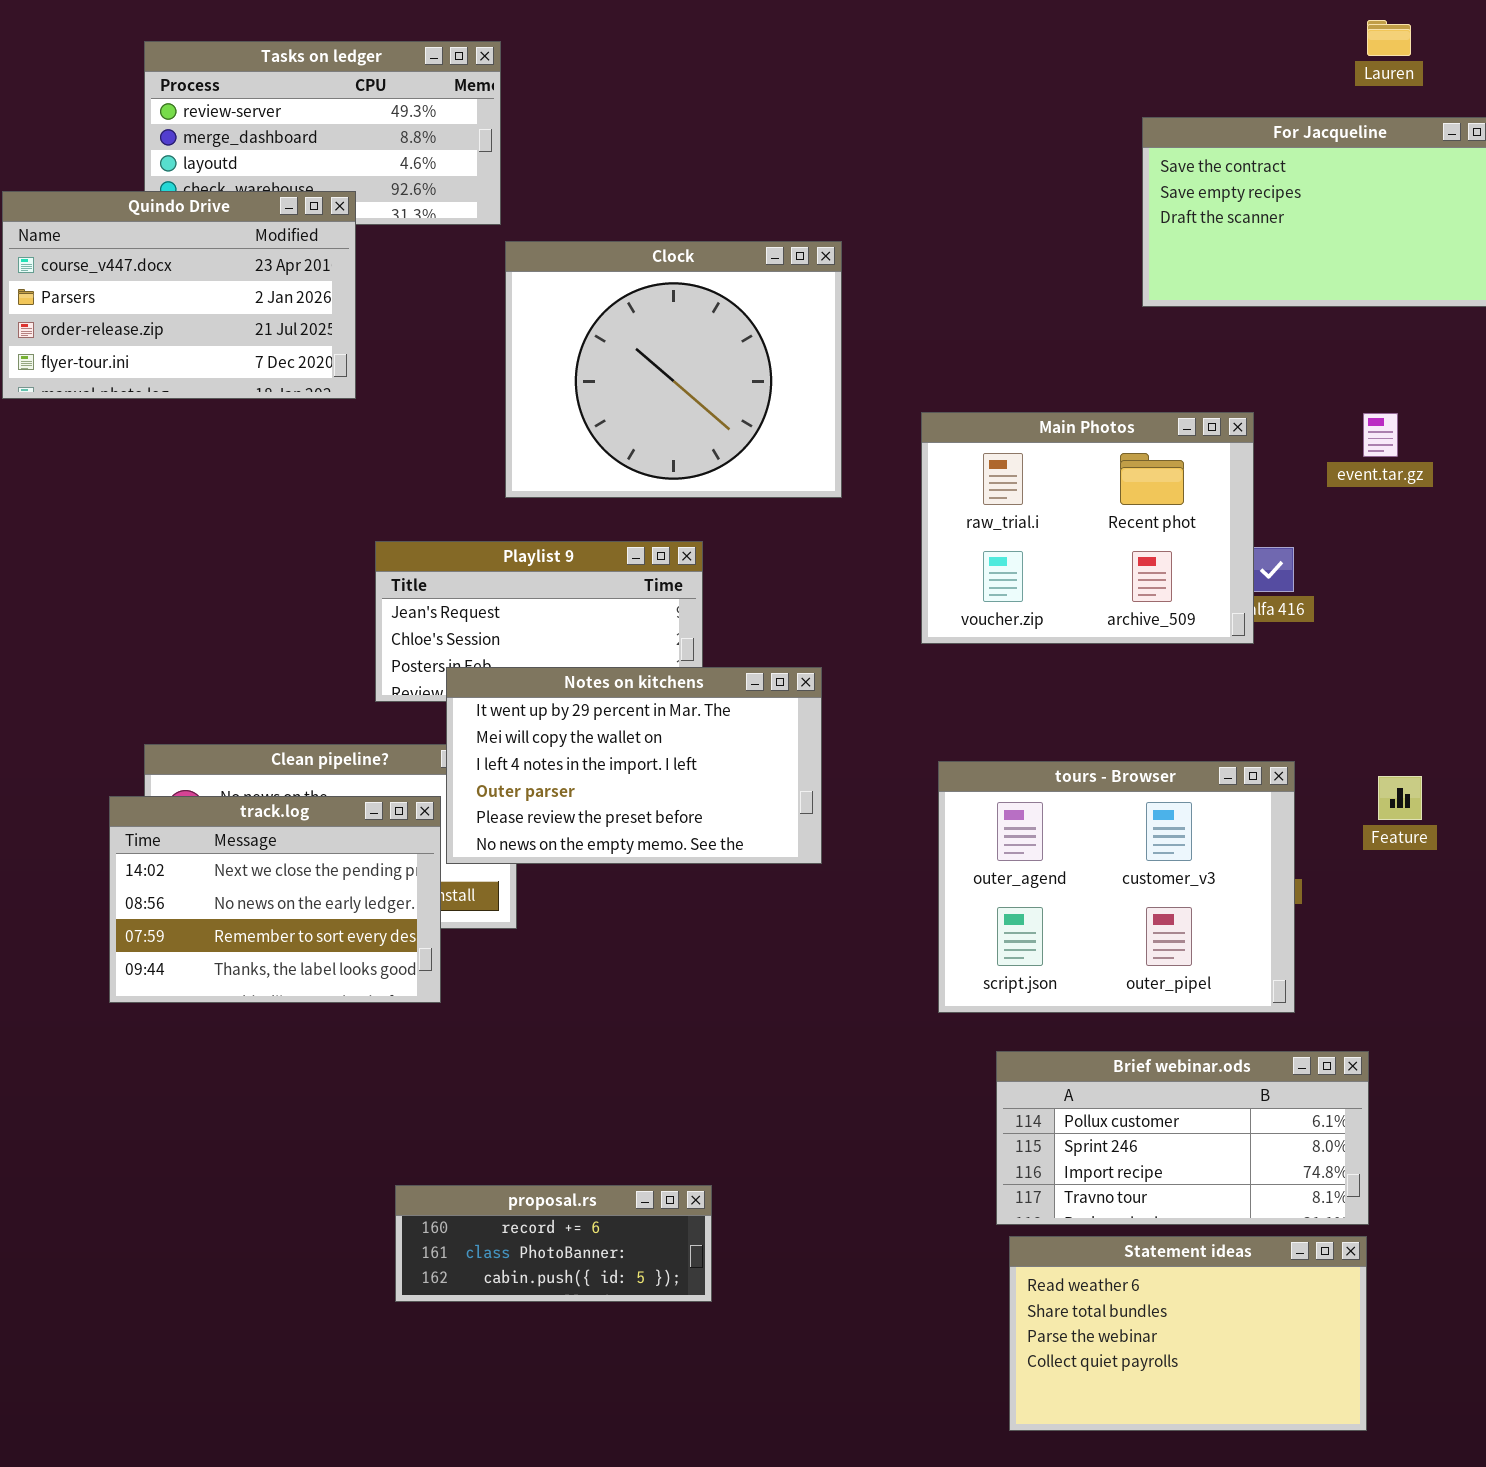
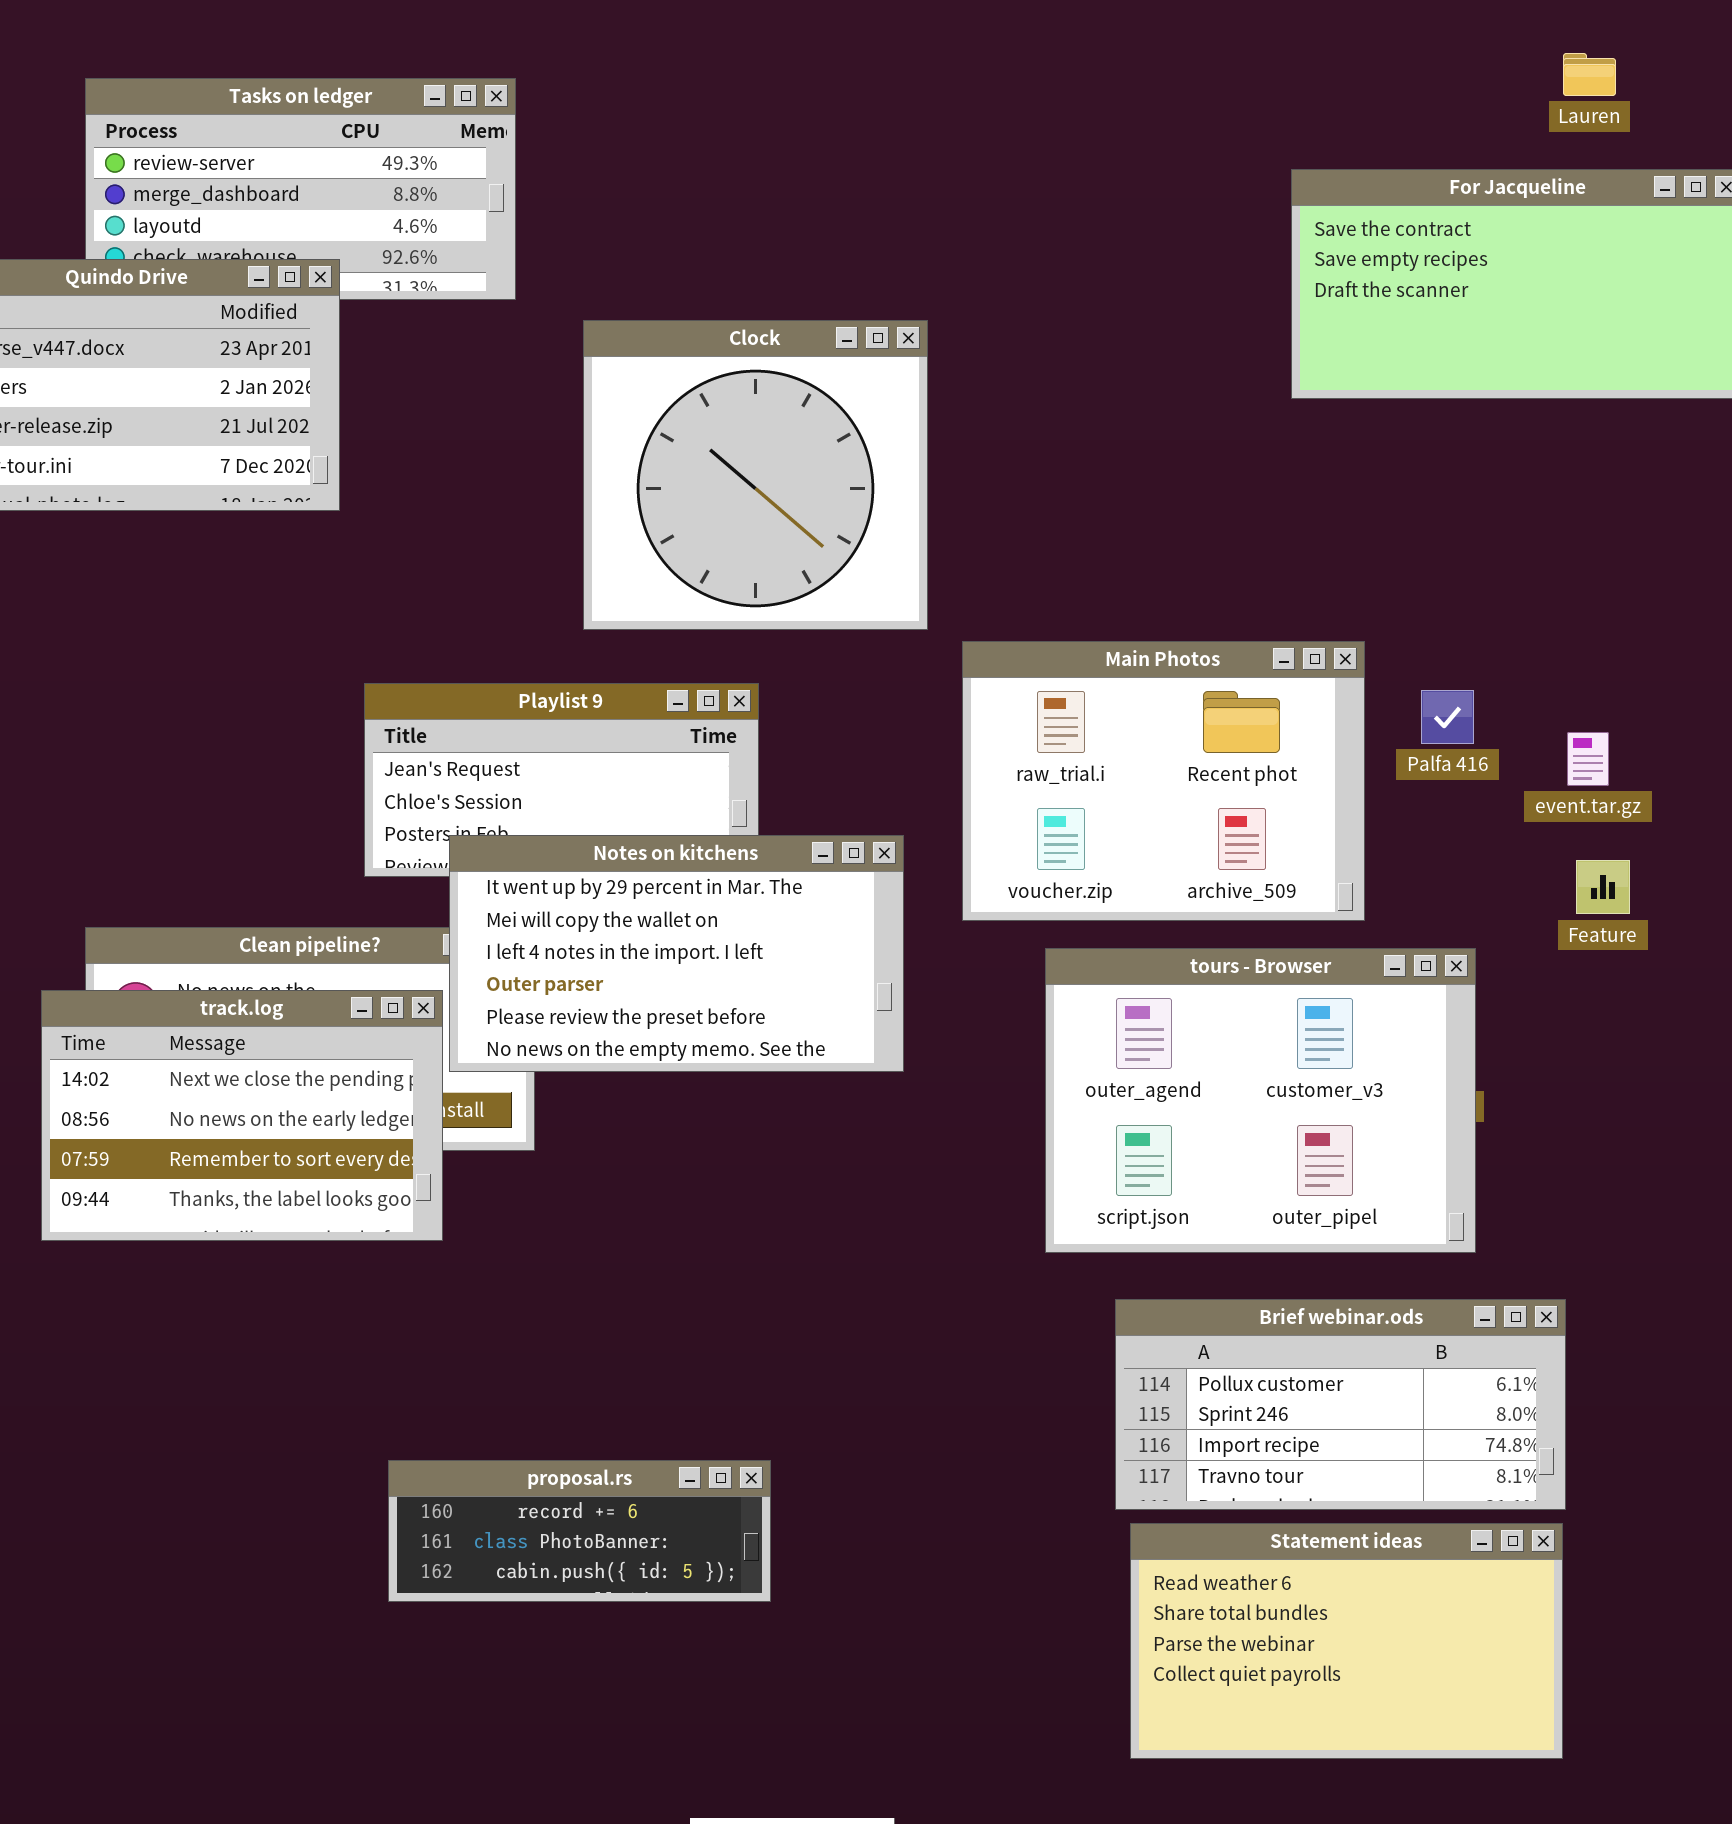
Clock: [505,241,842,498] -> [583,320,928,630], resized
Main Photos: [921,412,1254,644] -> [962,641,1365,921], moved
event.tar.gz: [1363,413,1398,457] -> [1567,732,1609,786], moved
Feature: [1378,776,1422,820] -> [1576,860,1630,914], moved

